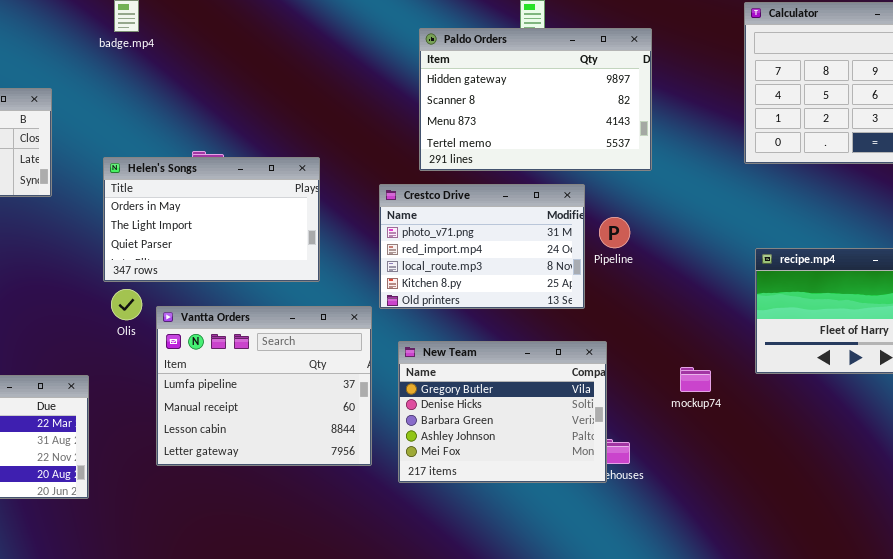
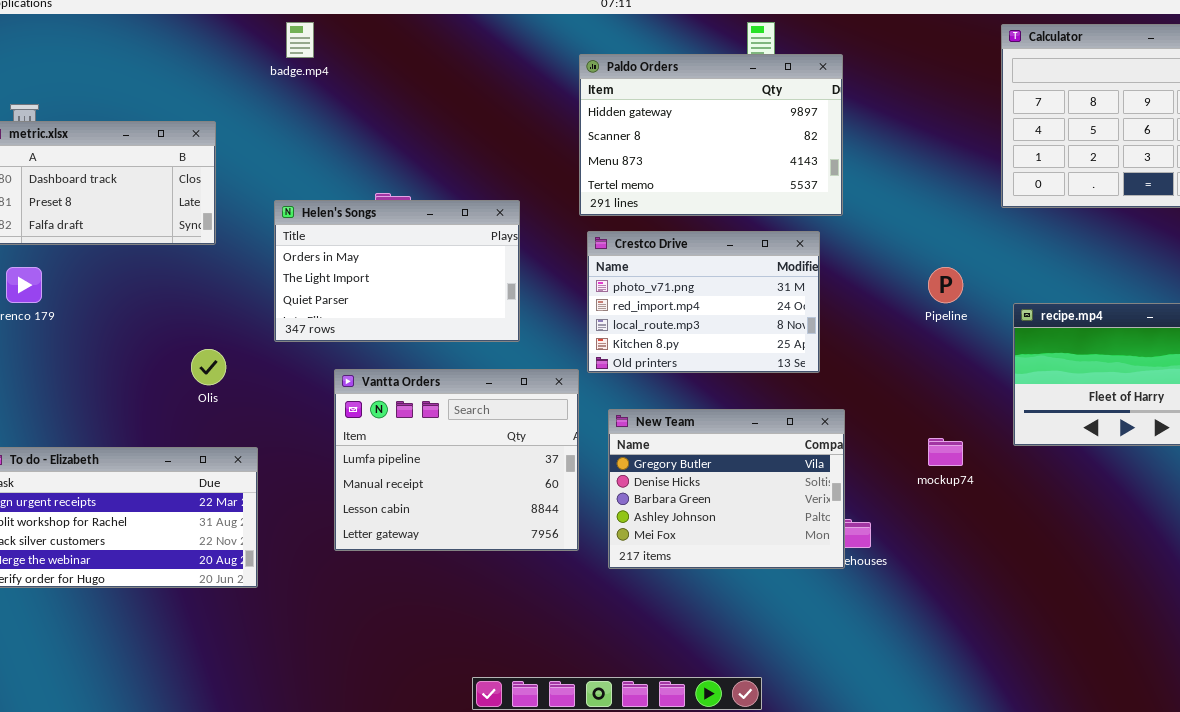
Paldo Orders: [419,28,652,171] -> [579,54,843,216], moved
Pipeline: [599,217,630,248] -> [928,267,963,303], moved
Olis: [111,289,142,320] -> [191,349,226,385], moved

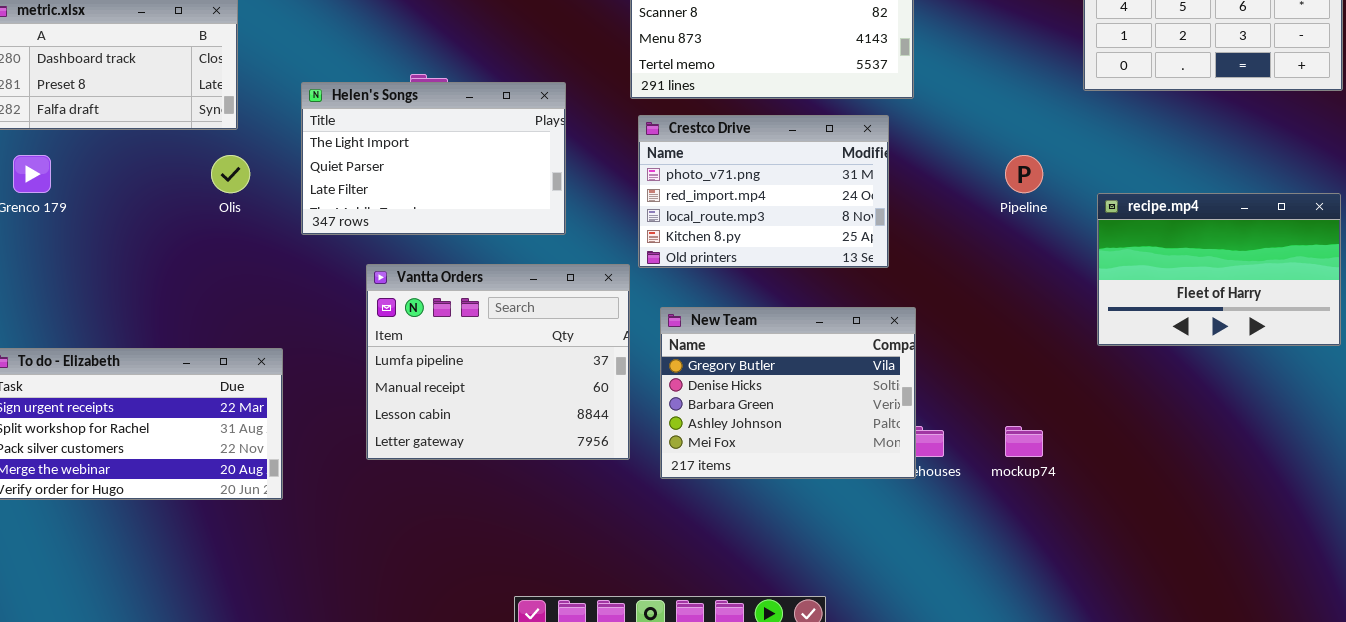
Helen's Songs: [274,200,520,342] -> [301,82,566,235], scrolled down 1 row
Olis: [191,349,226,385] -> [211,155,250,193], moved
mockup74: [928,438,963,466] -> [1005,426,1043,457], moved

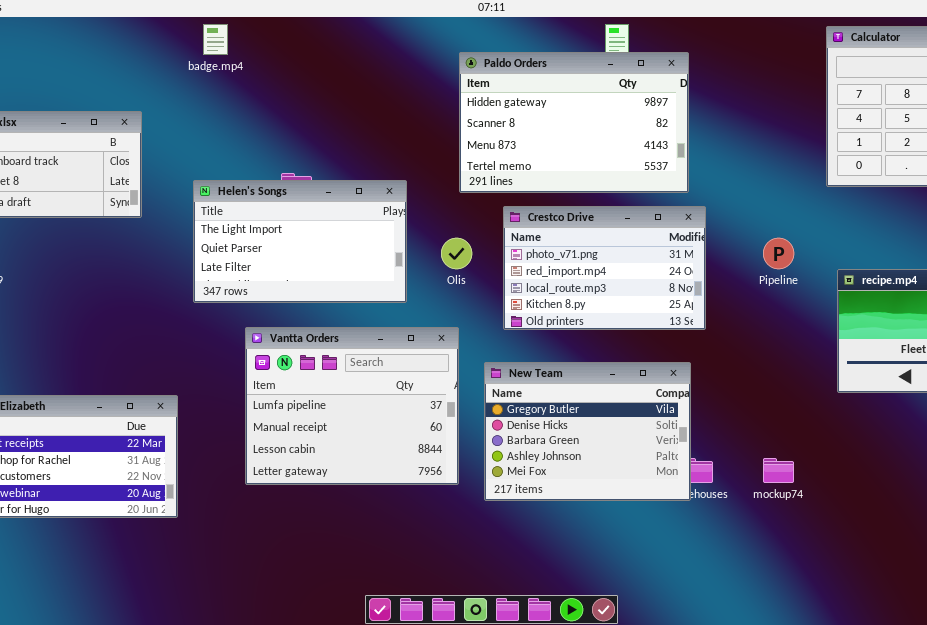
Crestco Drive: [638,115,889,268] -> [503,206,706,330], moved
Olis: [211,155,250,193] -> [441,238,472,269], moved

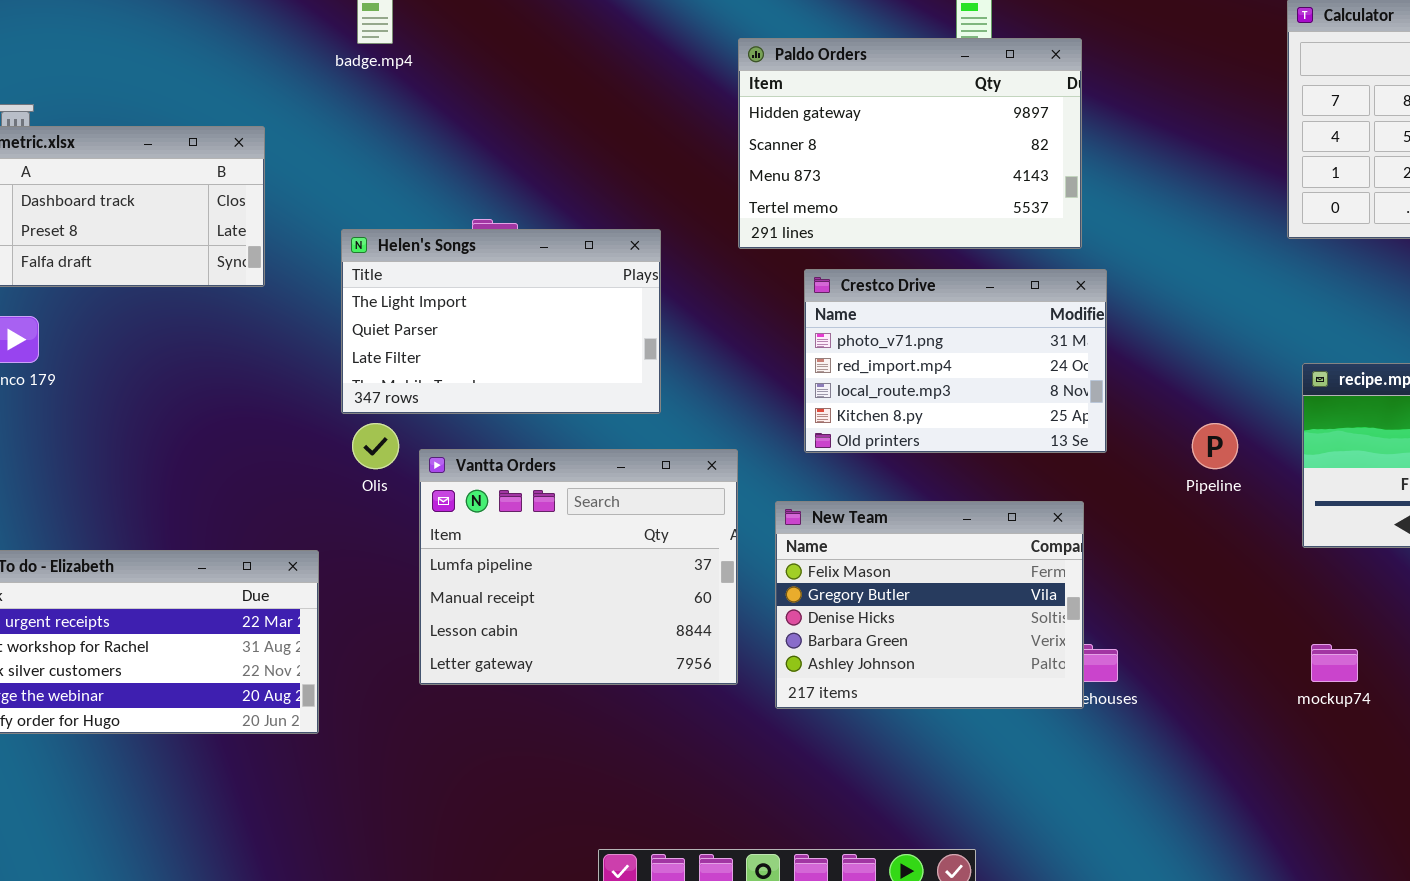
Olis: [441,238,472,269] -> [352,423,399,469], moved
Pipeline: [763,238,794,269] -> [1192,423,1238,469], moved
New Team: [484,362,691,501] -> [775,501,1084,709], scrolled up 1 row
mockup74: [763,458,794,483] -> [1311,644,1358,682], moved

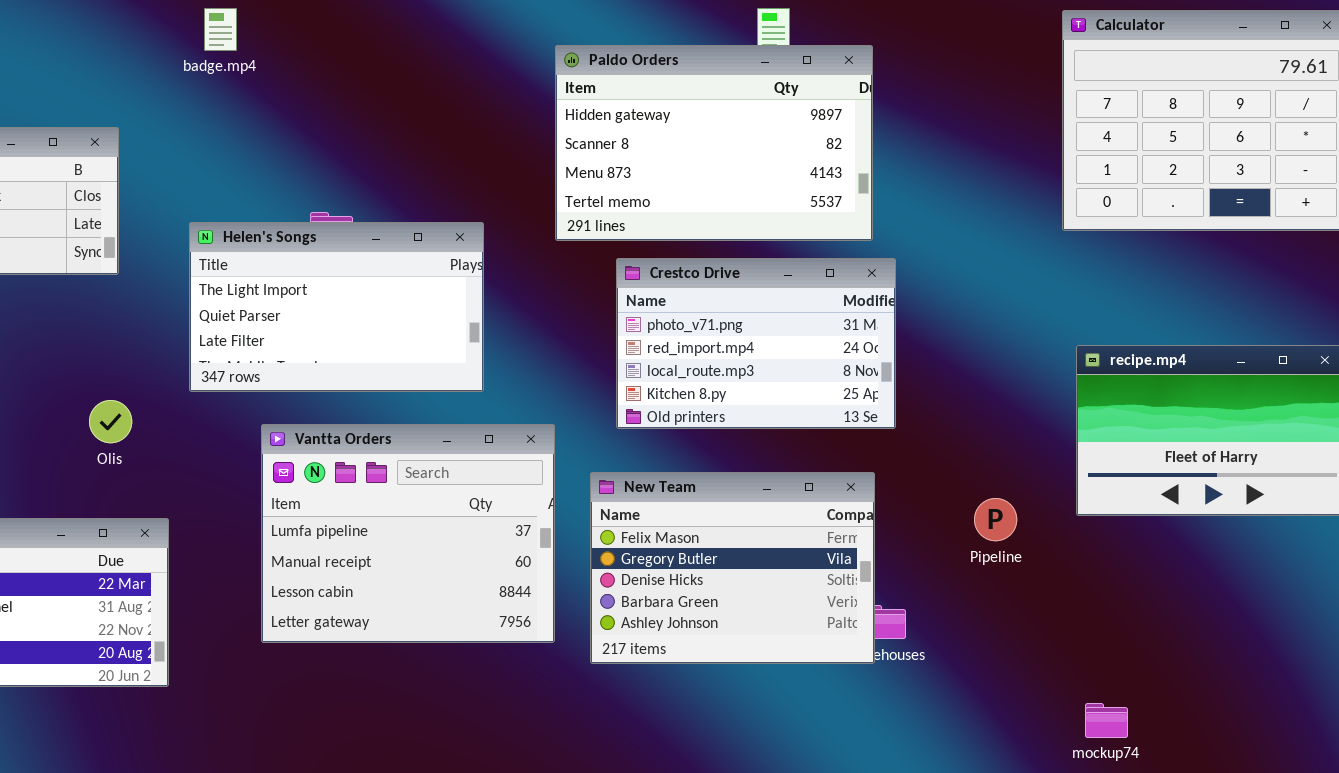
Olis: [352,423,399,469] -> [89,400,132,443], moved
Pipeline: [1192,423,1238,469] -> [974,498,1017,541], moved
mockup74: [1311,644,1358,682] -> [1085,703,1128,738], moved

